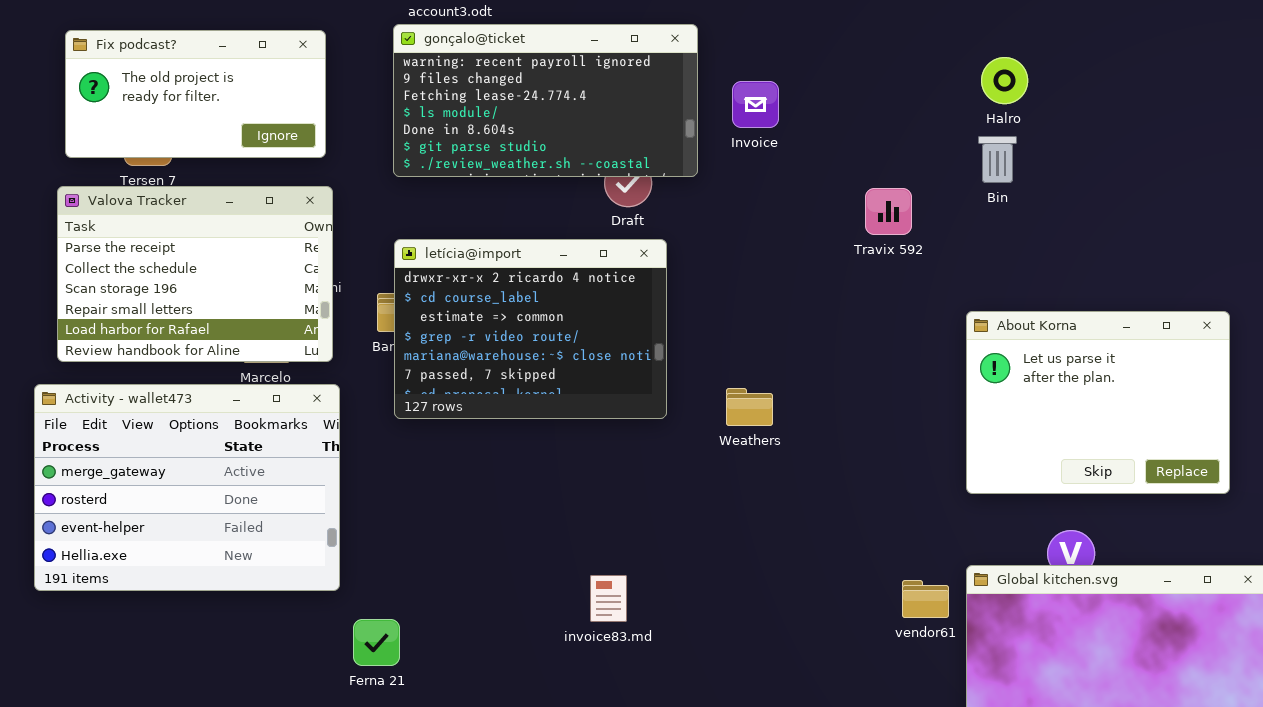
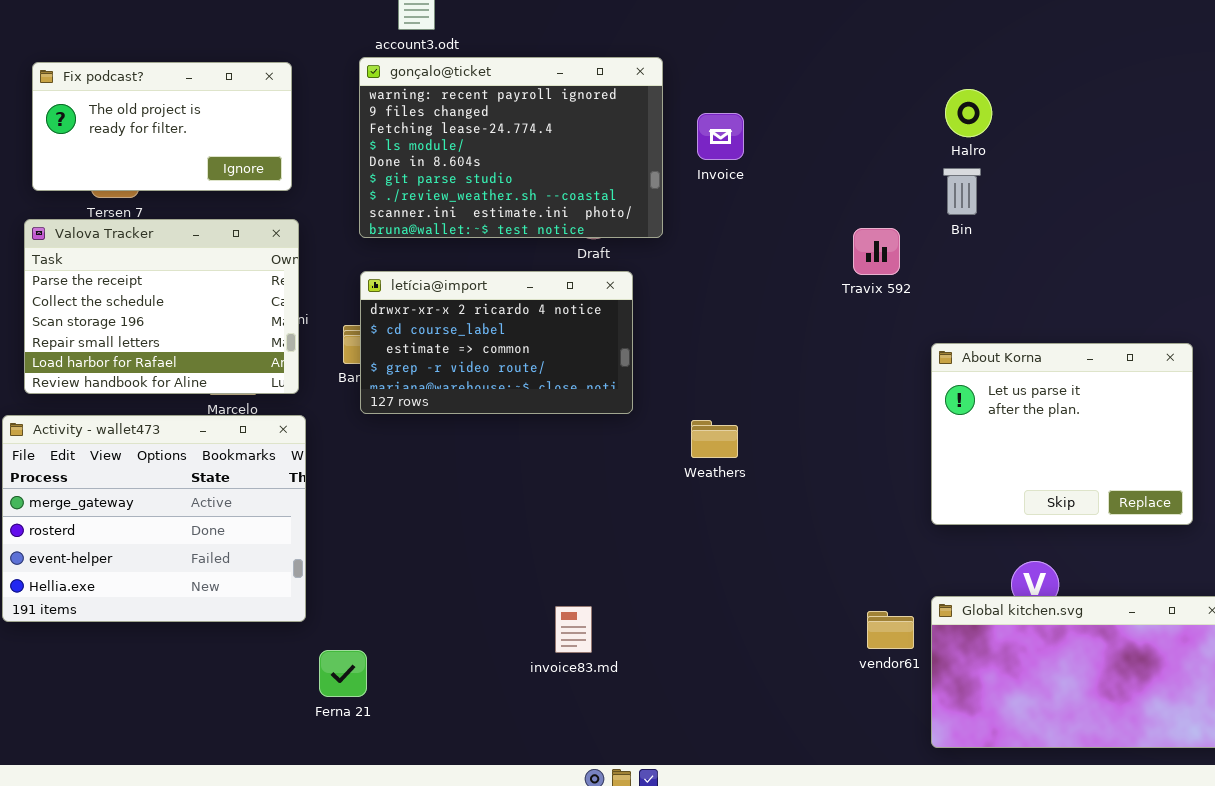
gonçalo@ticket: [393,24,698,177] -> [359,57,663,238], resized
Travix 592: [865,188,912,235] -> [853,228,900,275], moved
letícia@import: [394,239,667,419] -> [360,271,633,414], resized

